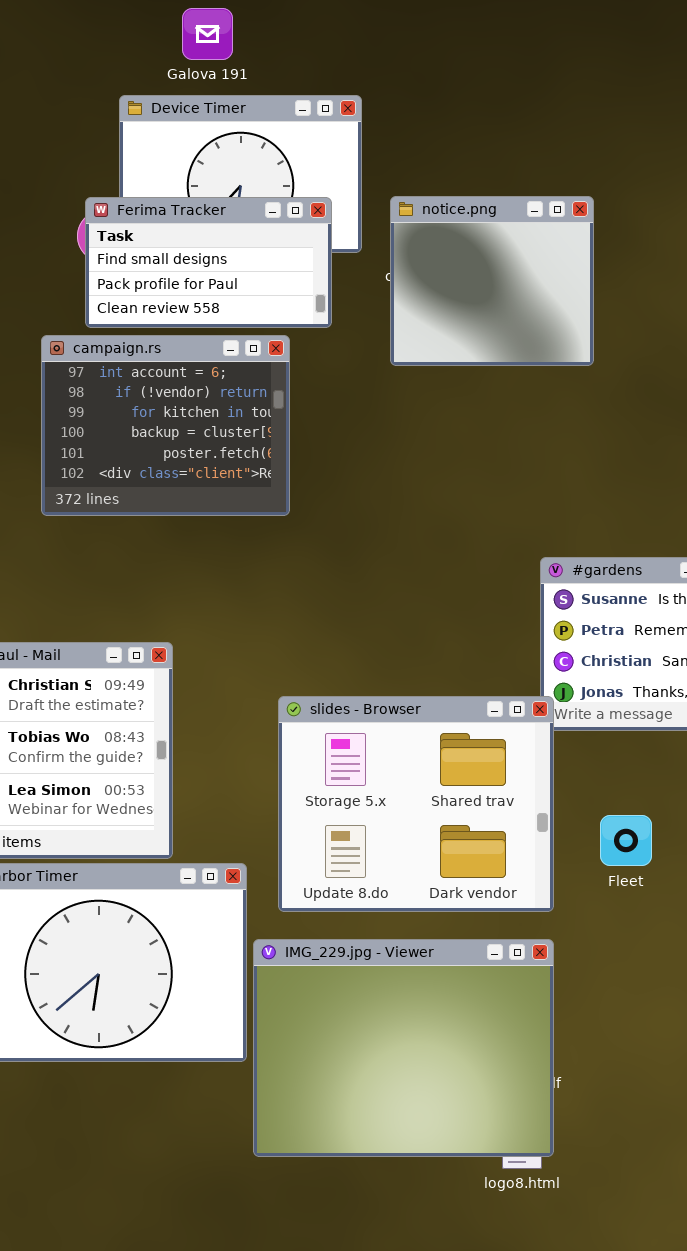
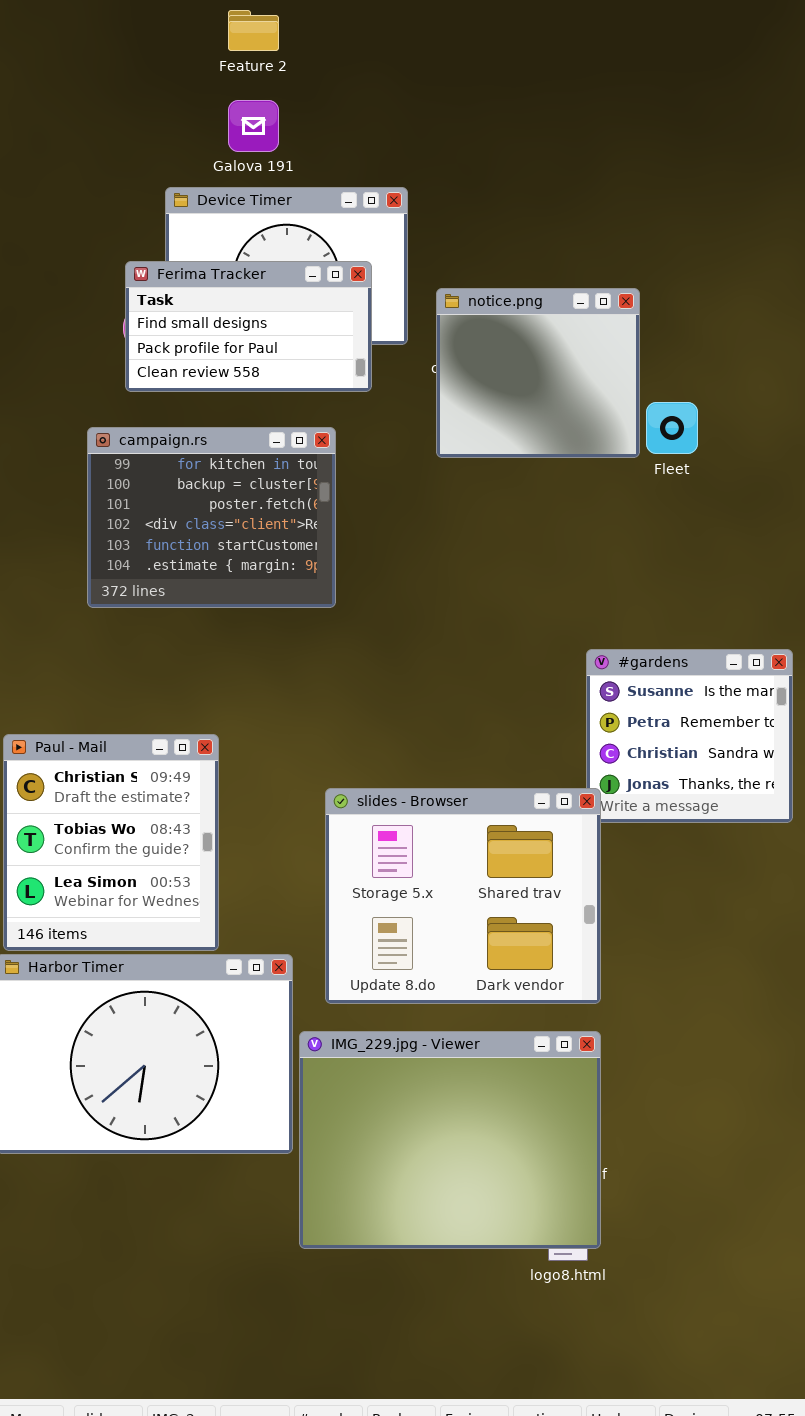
Ferima Tracker: [85,197,332,328] -> [125,261,372,392], moved
campaign.rs: [41,335,290,516] -> [87,427,336,608], scrolled down 2 rows
Fleet: [600,815,652,866] -> [646,402,698,454], moved

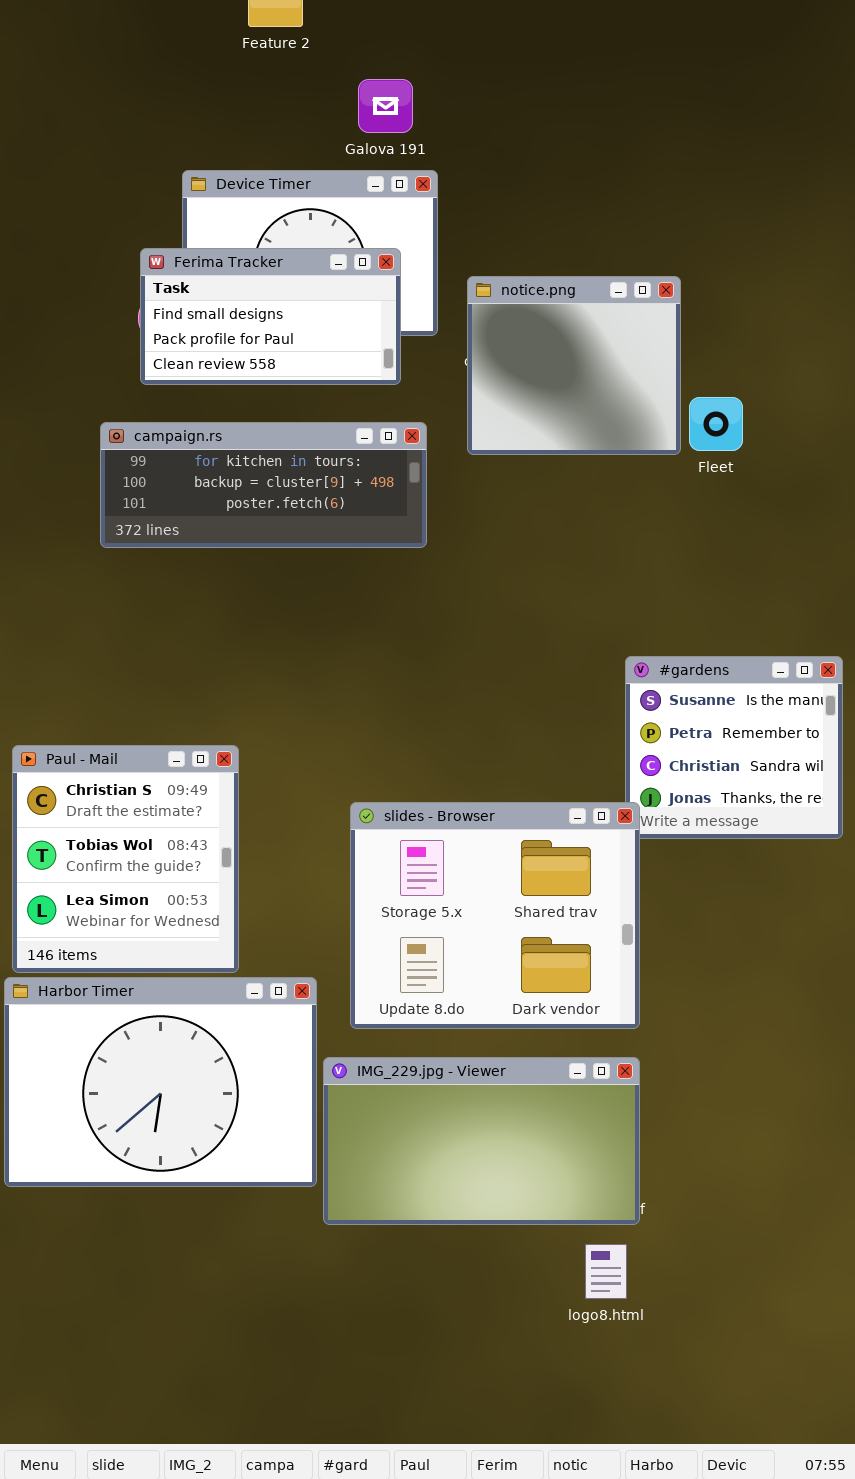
Galova 191: [228,100,279,152] -> [358,79,413,133], moved
campaign.rs: [87,427,336,608] -> [100,422,427,548], resized
IMG_229.jpg - Viewer: [299,1031,601,1249] -> [323,1057,640,1225], resized

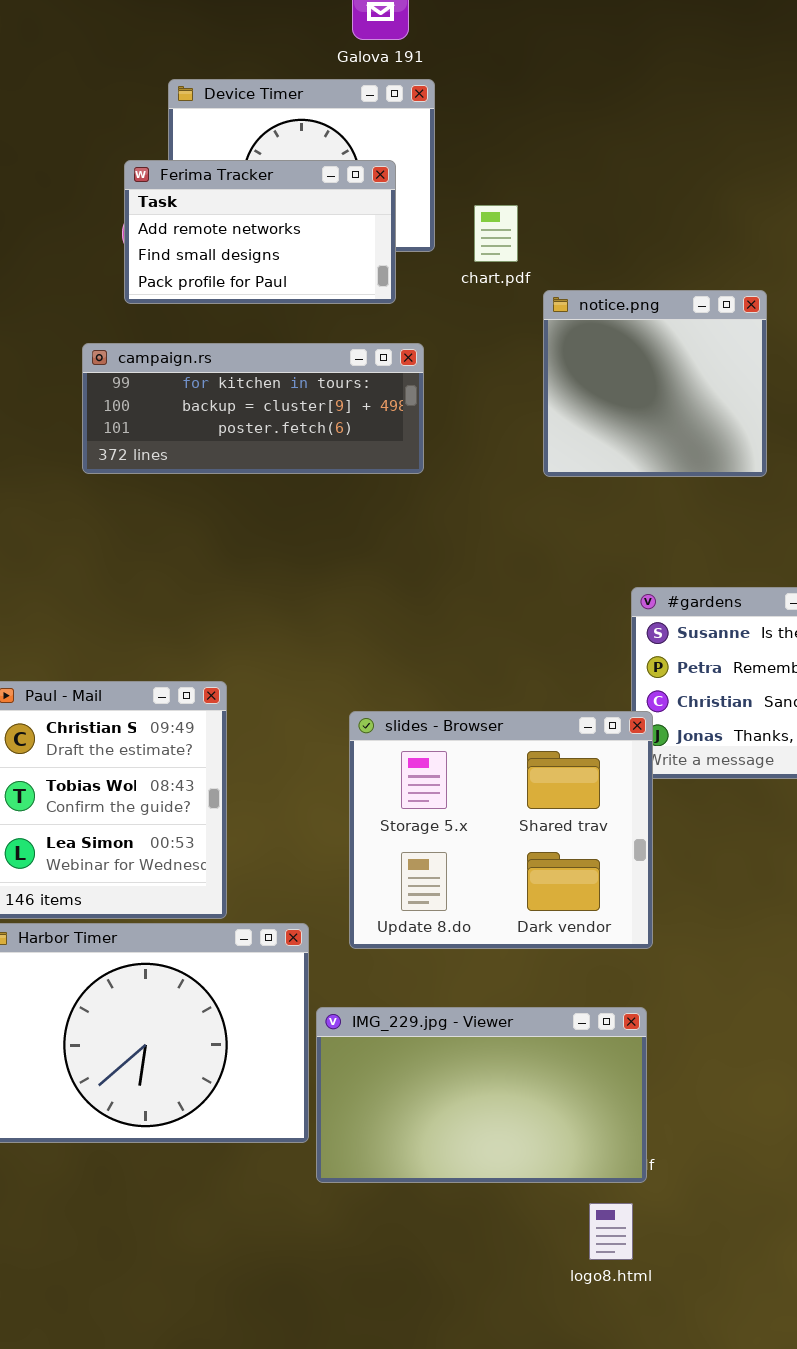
Ferima Tracker: [140,248,401,385] -> [124,160,396,304], scrolled up 1 row
notice.png: [467,276,681,455] -> [543,290,767,477], moved
slides - Browser: [350,802,640,1029] -> [349,711,653,949], moved

